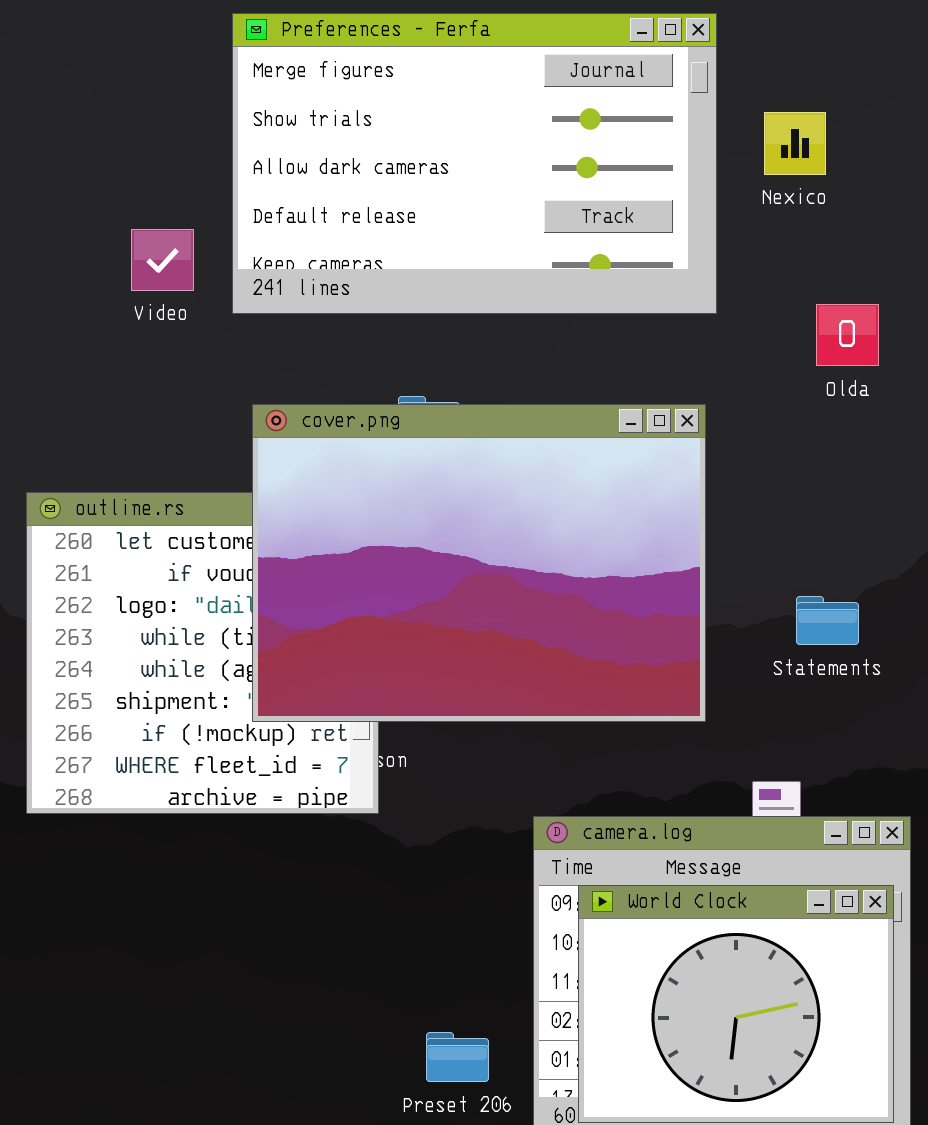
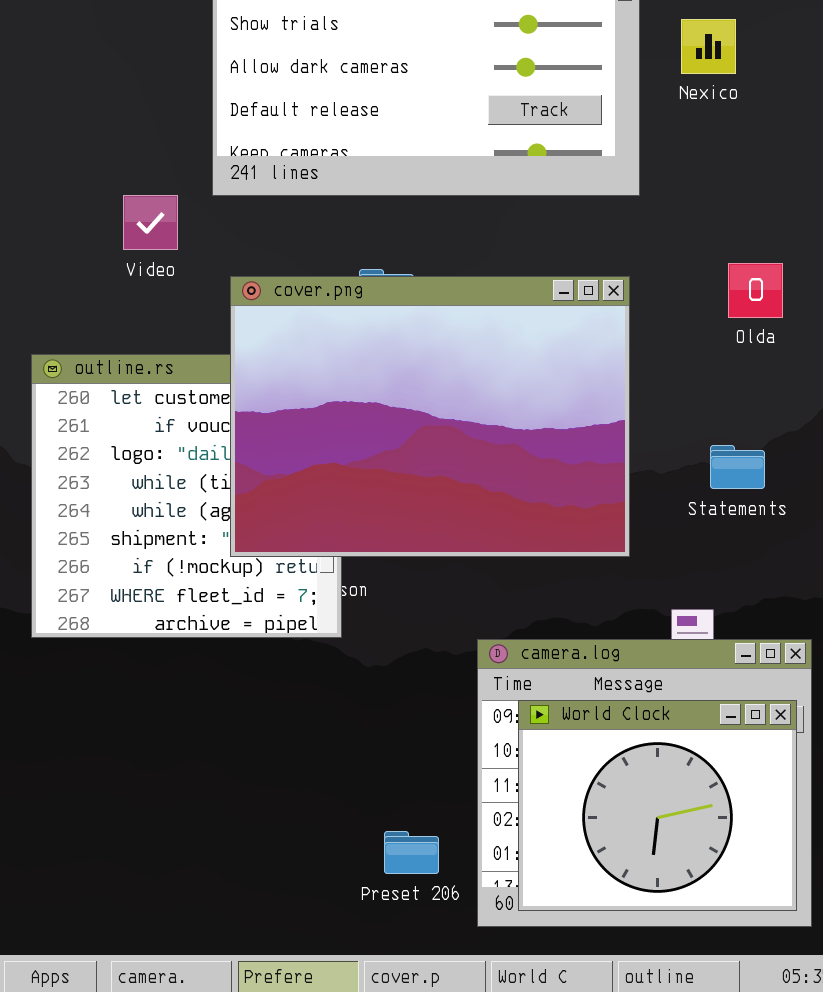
Video: [131,229,194,291] -> [123,195,178,250], moved
Olda: [816,304,879,366] -> [728,263,783,318], moved

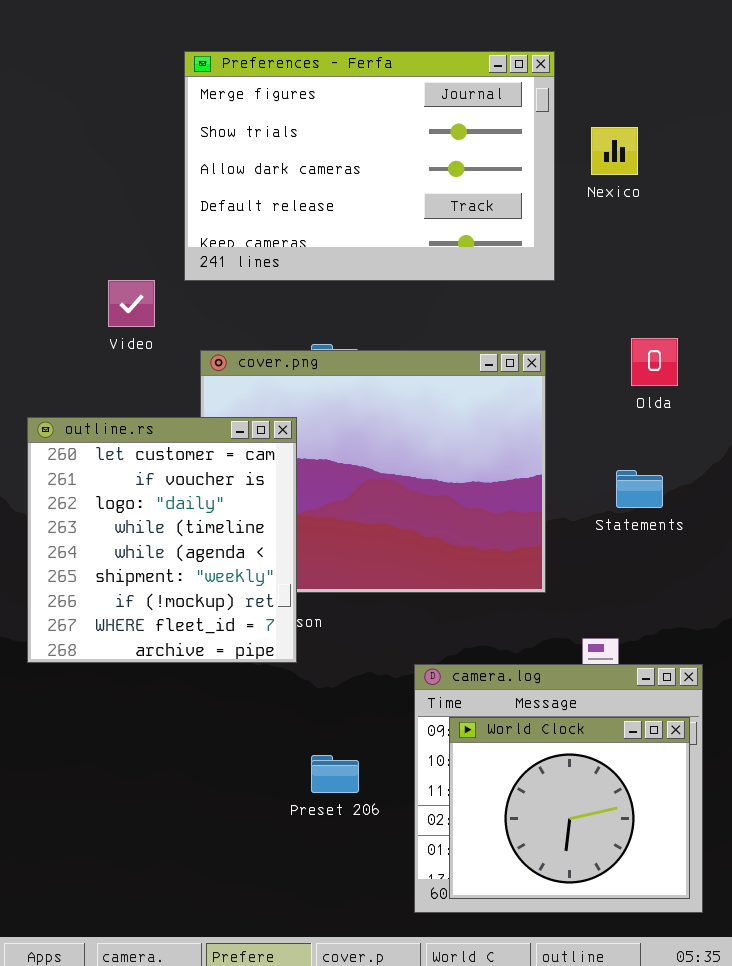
outline.rs: [31,354,342,638] -> [27,417,297,663], raised
Statements: [710,445,765,489] -> [616,470,663,508], moved
Preset 206: [384,831,439,874] -> [311,755,359,793], moved

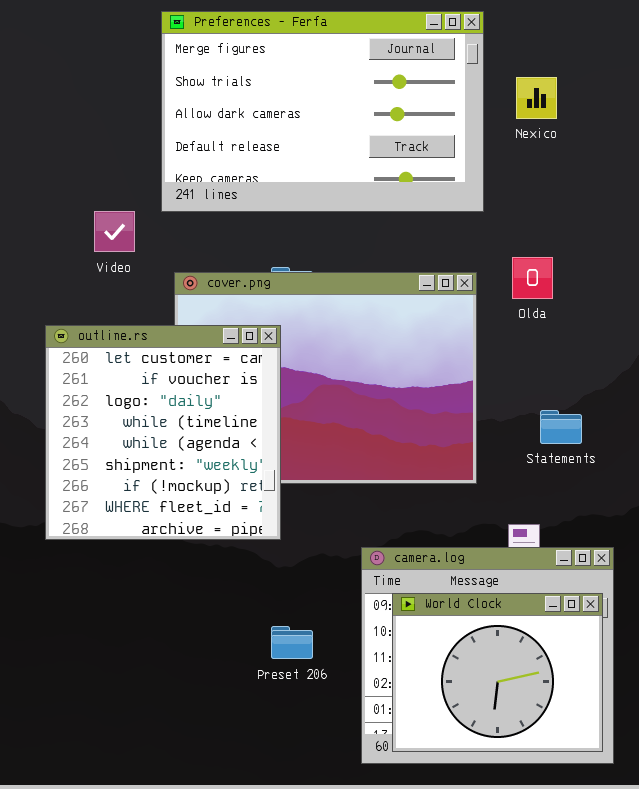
Olda: [631,338,678,386] -> [512,257,553,299], moved
outline.rs: [27,417,297,663] -> [45,325,281,540], moved
Statements: [616,470,663,508] -> [540,410,582,444], moved

